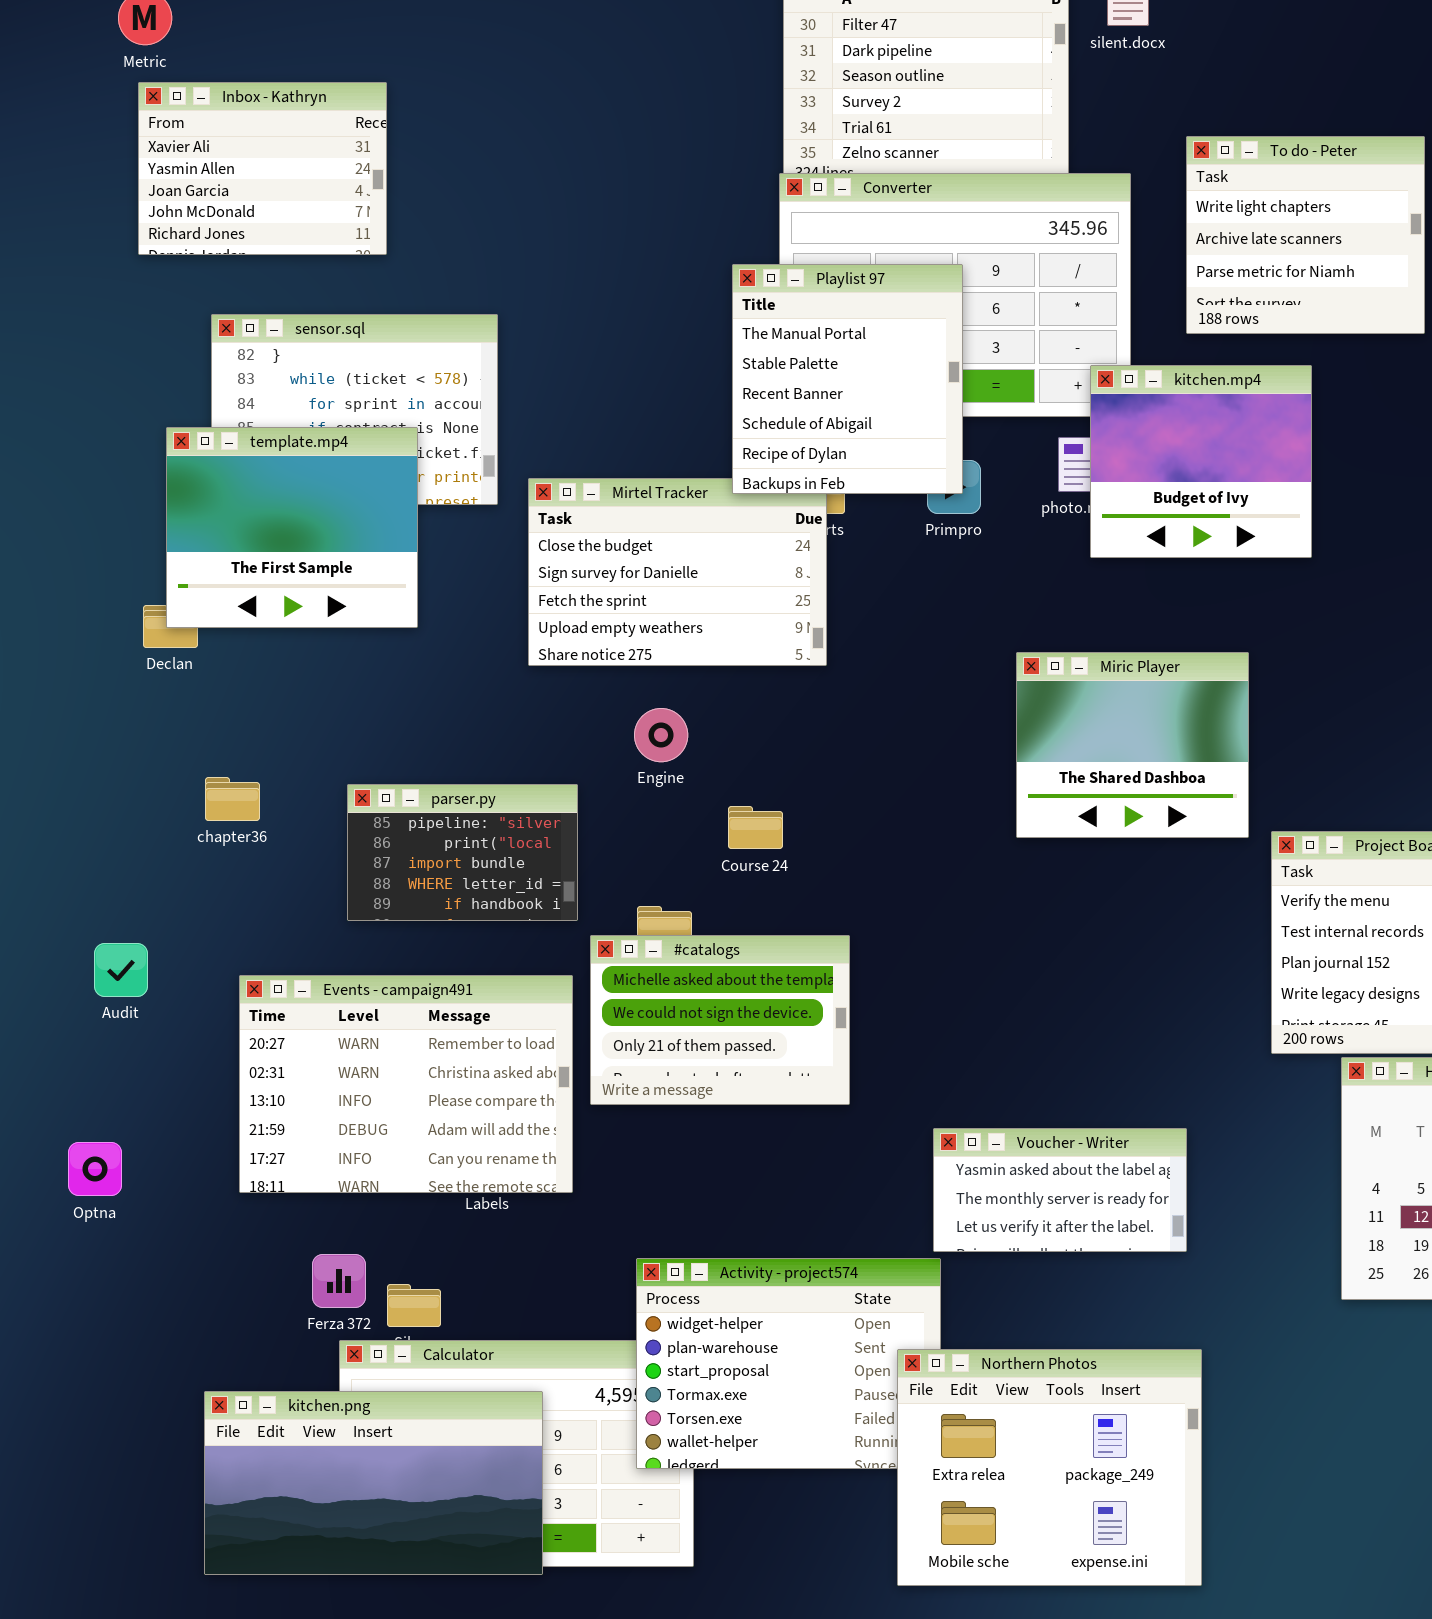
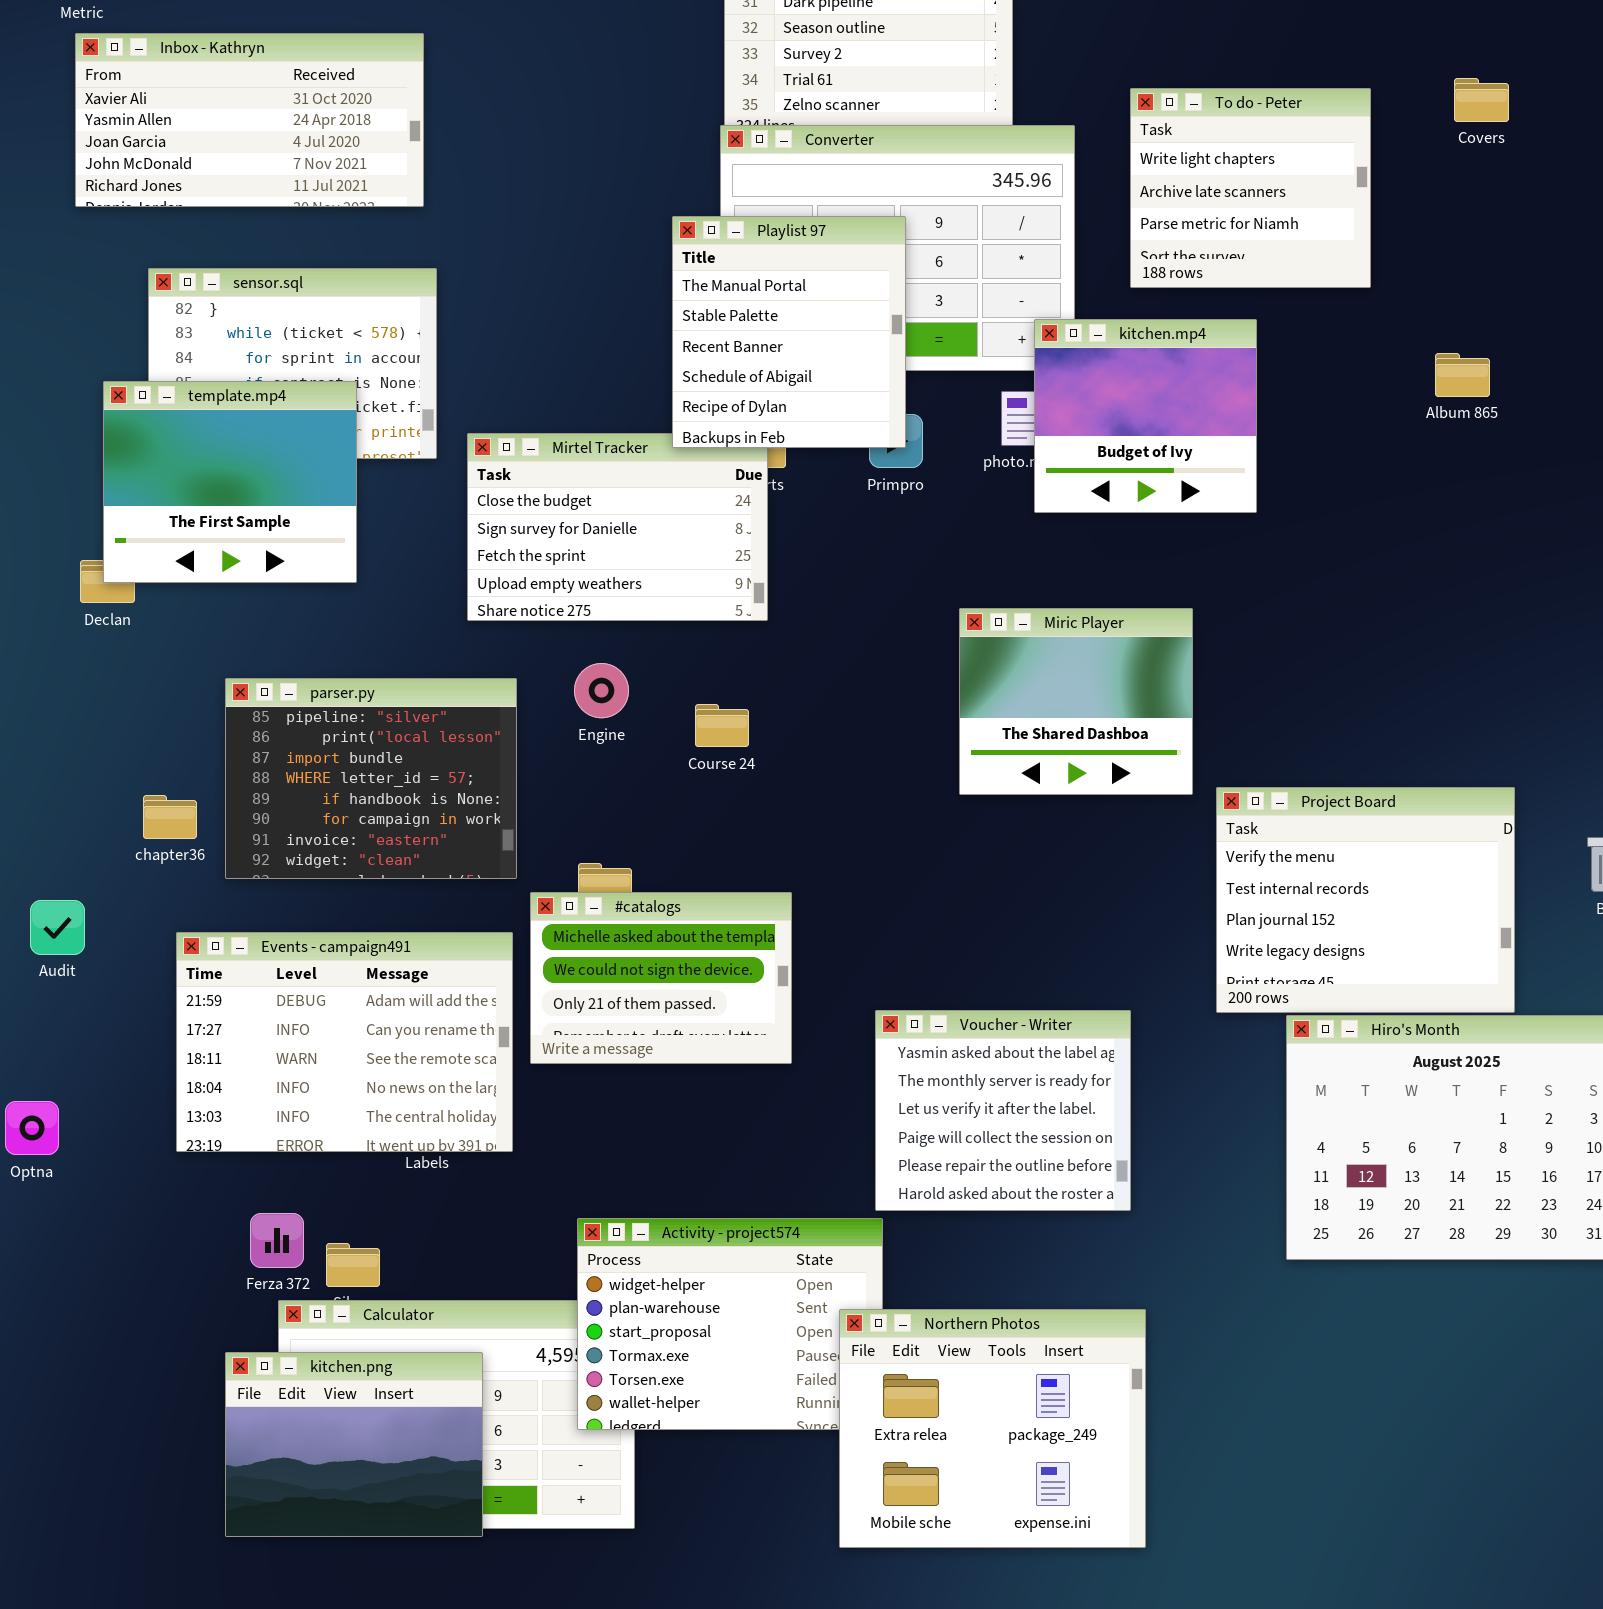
Inbox - Kathryn: [138,82,387,255] -> [75,33,424,207], resized
chapter36: [205,777,260,821] -> [143,795,197,839], moved
parser.py: [347,784,578,921] -> [225,678,517,879], resized
Course 24: [728,806,783,849] -> [695,704,749,747], moved
Events - campaign491: [239,975,573,1193] -> [176,932,513,1152], scrolled down 3 rows
Voucher - Writer: [933,1128,1187,1252] -> [875,1010,1131,1211], resized
kitchen.png: [204,1391,543,1575] -> [225,1352,483,1537], resized

